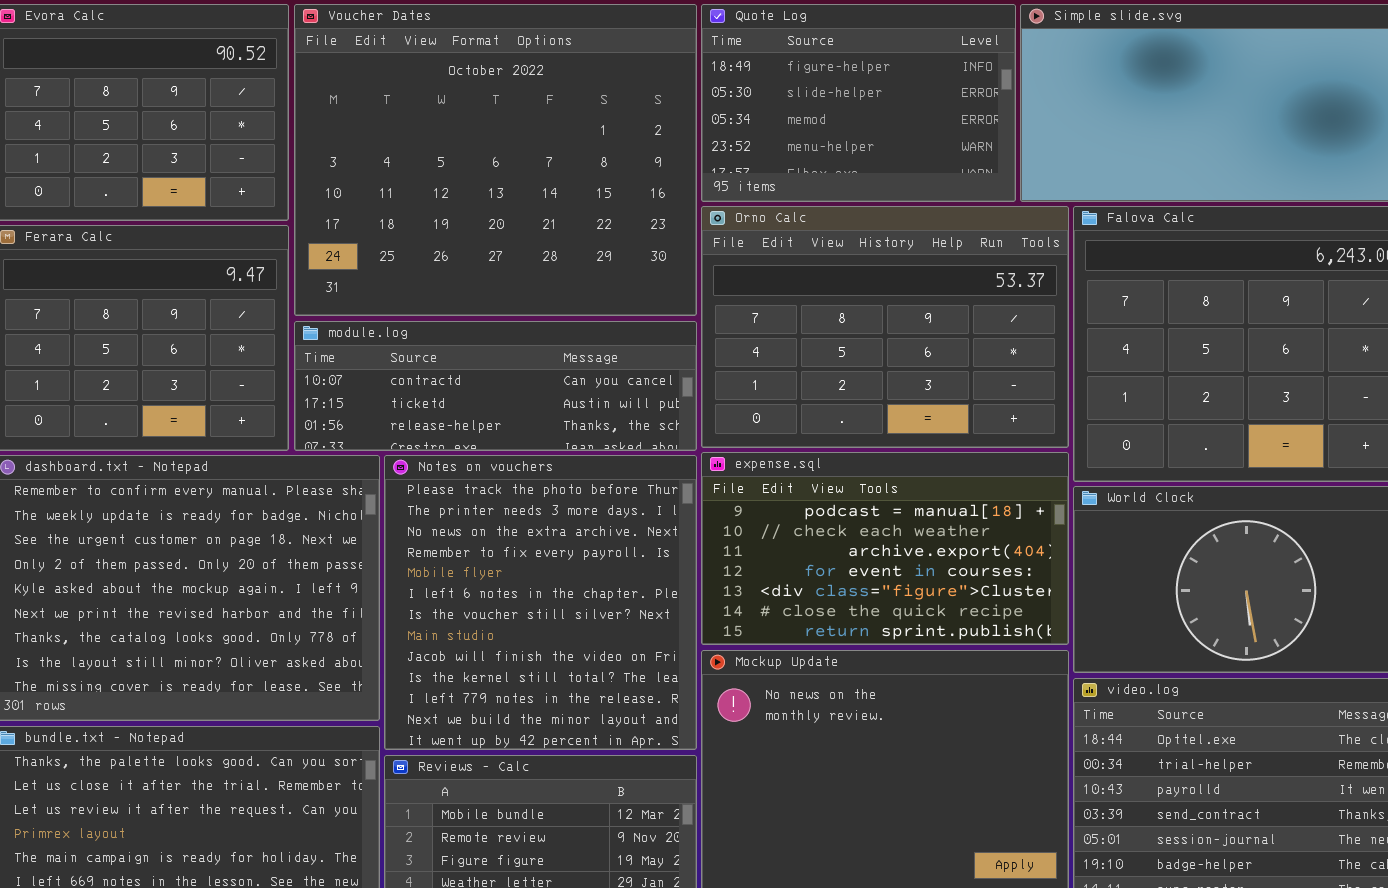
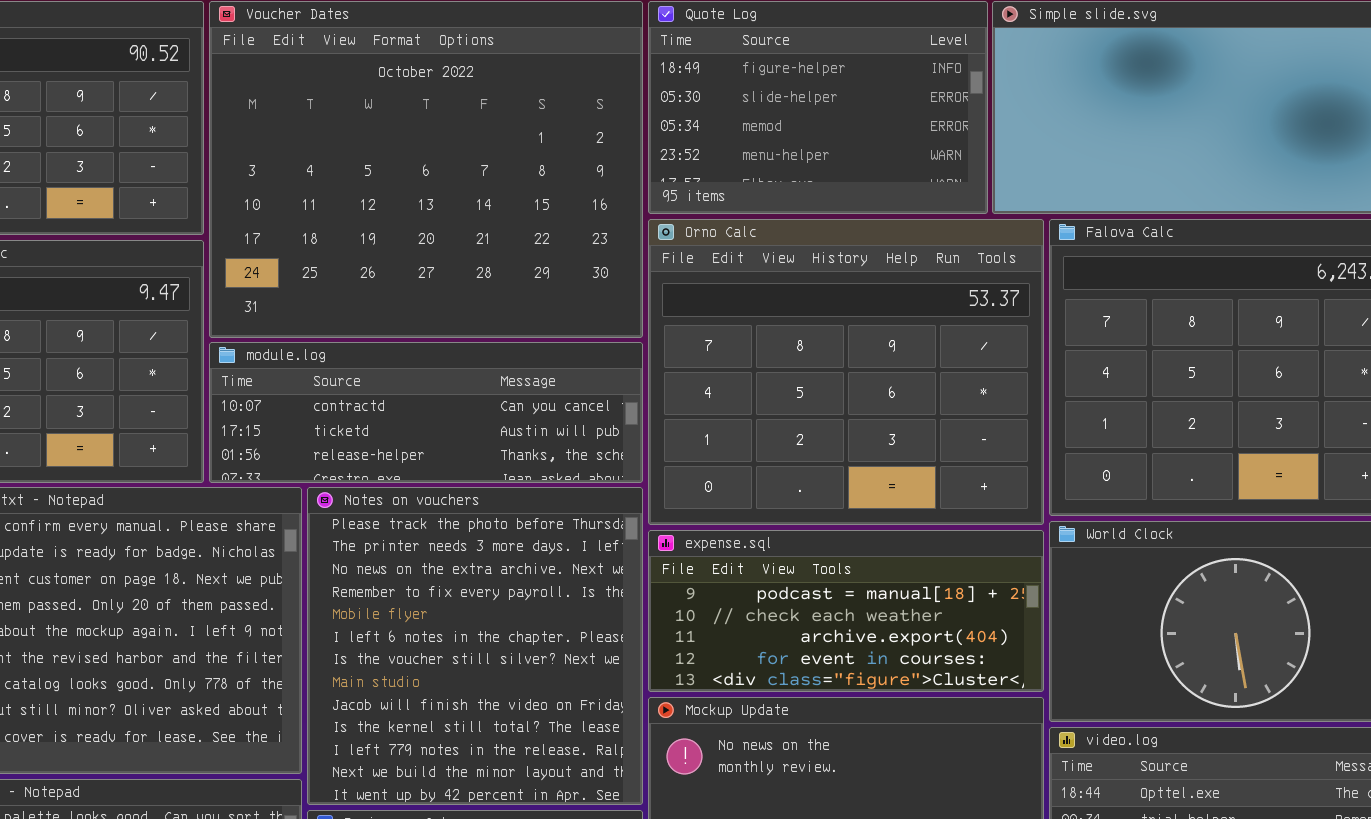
Orno Calc: [701,206,1069,448] -> [648,219,1044,525], resized
expense.sql: [701,452,1069,645] -> [648,530,1044,692], resized

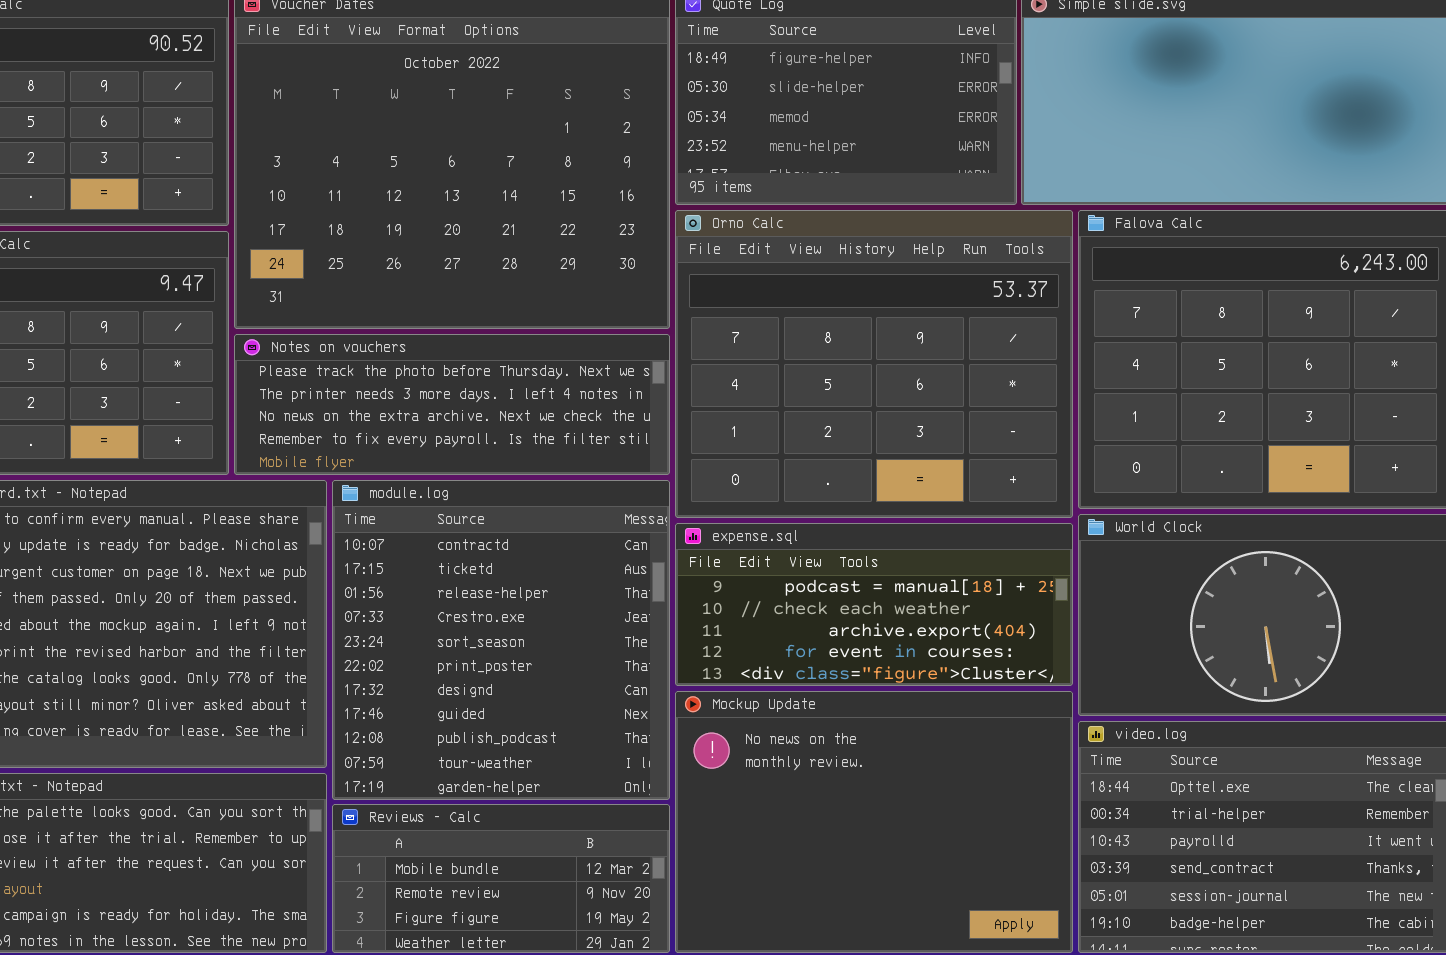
module.log: [209,342,643,483] -> [332,480,670,800], moved, resized
Notes on vouchers: [307,487,643,805] -> [234,334,670,475], moved, resized

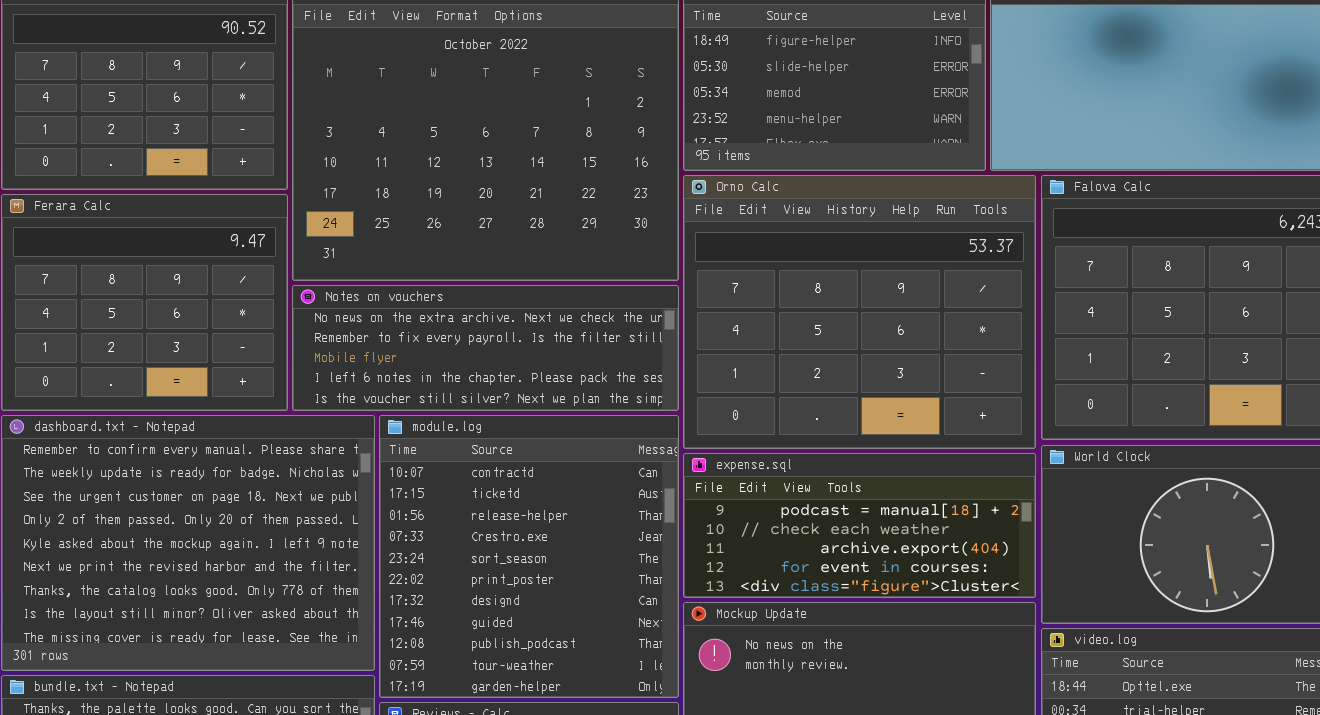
Notes on vouchers: [234,334,670,475] -> [292,285,679,411], scrolled down 2 rows

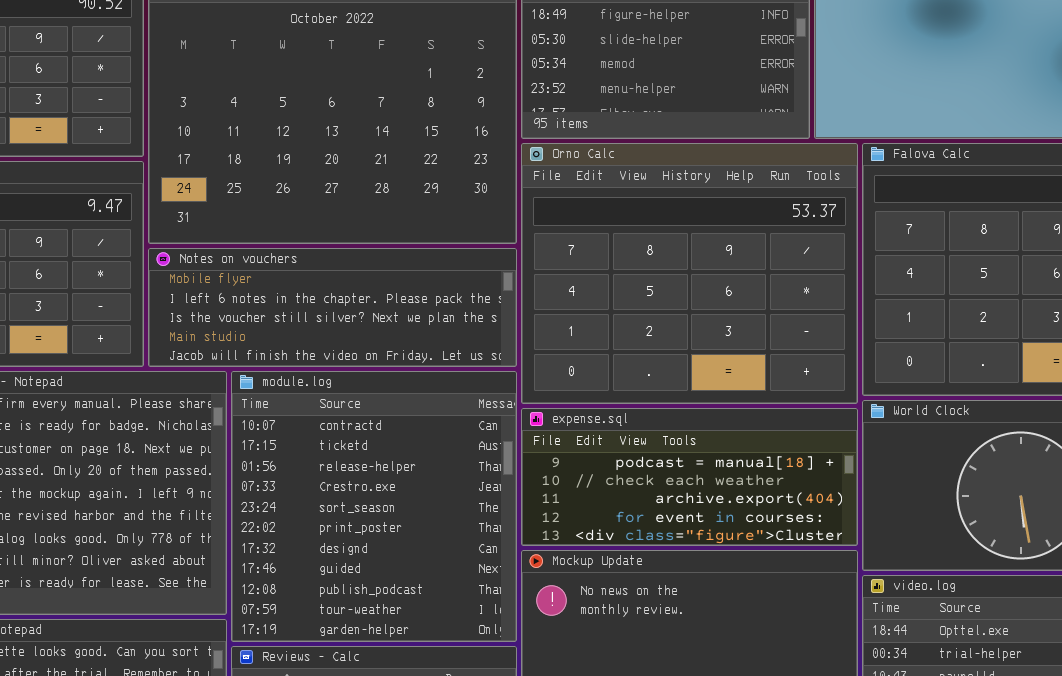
Notes on vouchers: [292,285,679,411] -> [148,248,517,367], scrolled down 2 rows

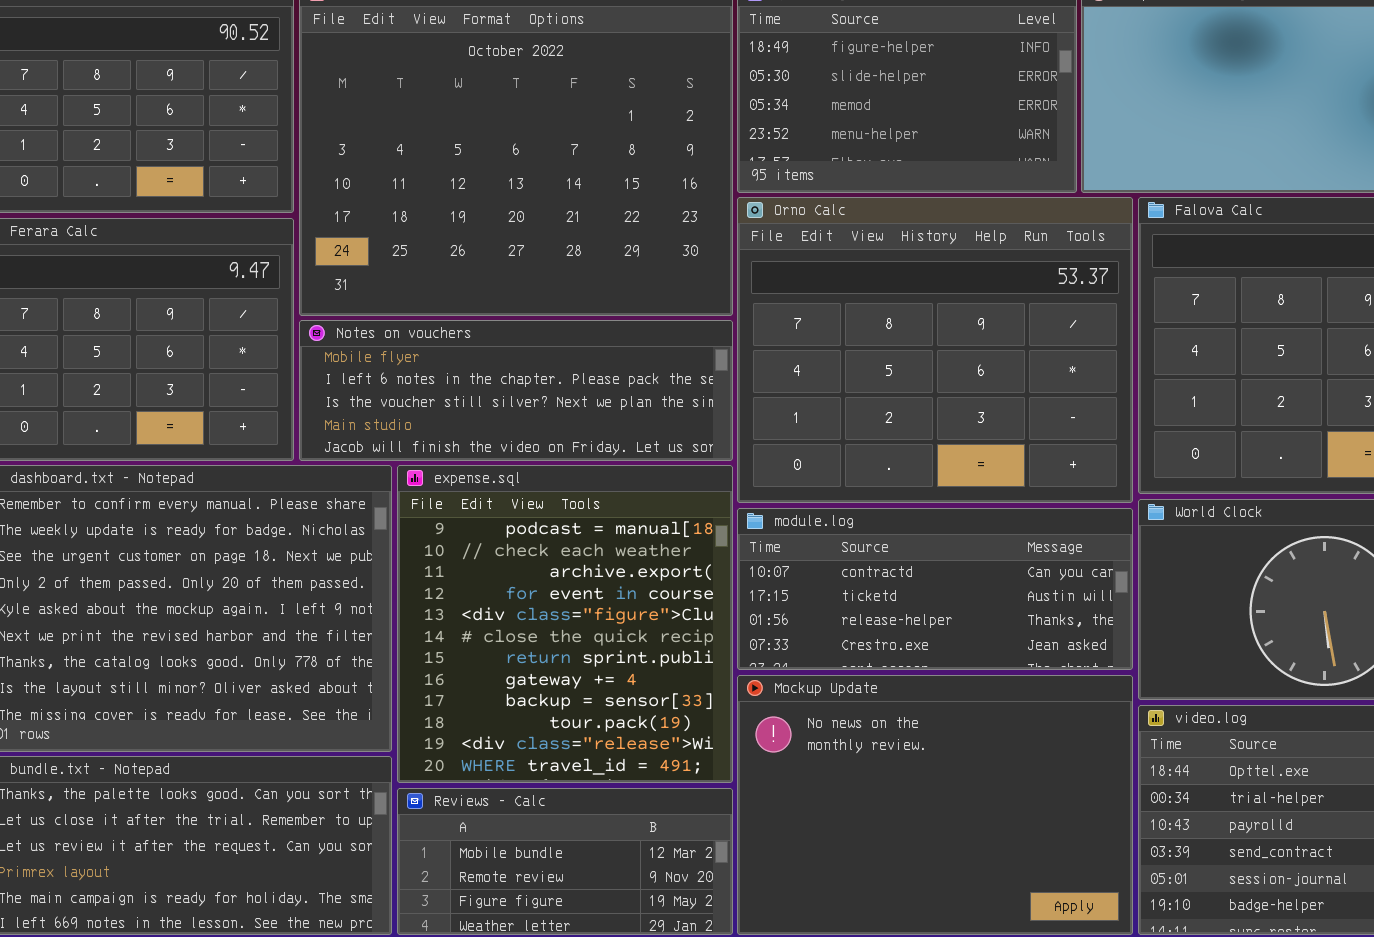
module.log: [231,371,517,642] -> [737,508,1133,670], moved, resized
expense.sql: [521,408,858,546] -> [397,465,733,783], moved, resized

